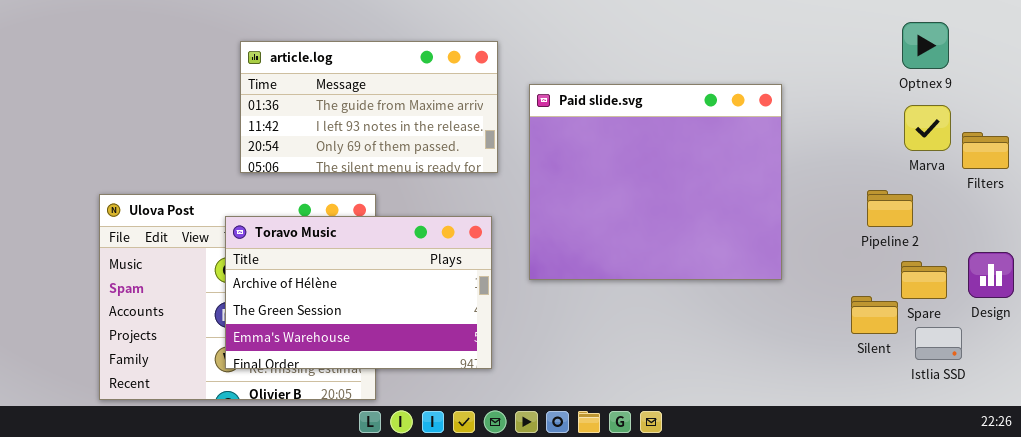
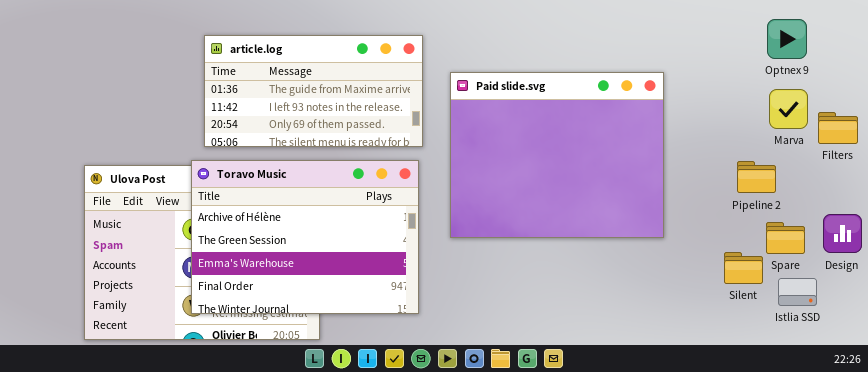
Toravo Music: [225,216,492,369] -> [191,160,419,314], resized

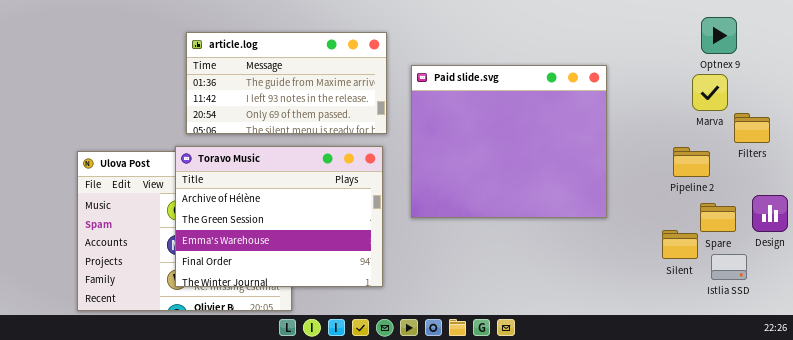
Marva: [769,89,808,129] -> [692,74,728,111], moved
Filters: [818,112,858,144] -> [734,113,770,143], moved

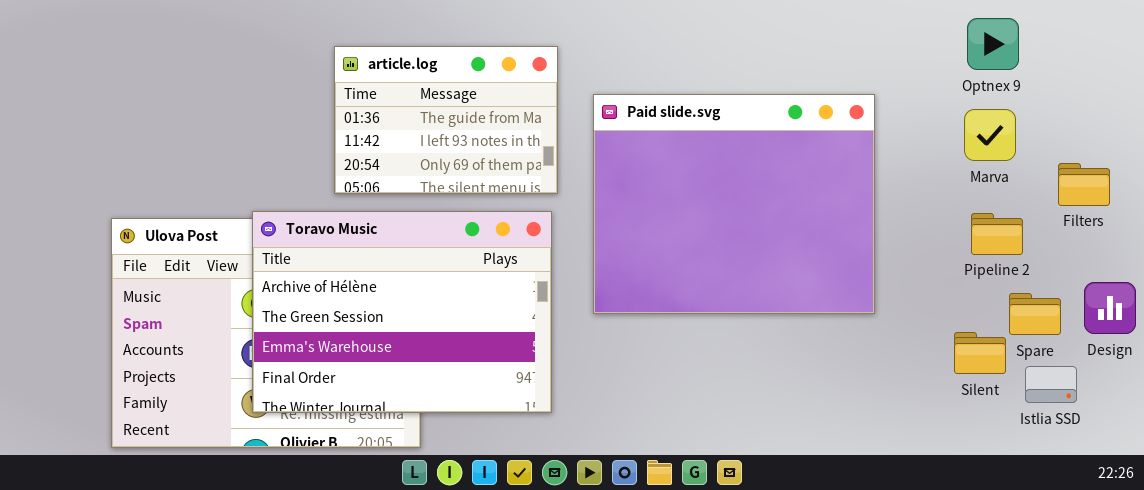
Optnex 9: [701,17,737,54] -> [967,18,1019,70], moved
article.log: [186,32,387,134] -> [334,46,558,194], resized
Marva: [692,74,728,111] -> [964,109,1016,161], moved

